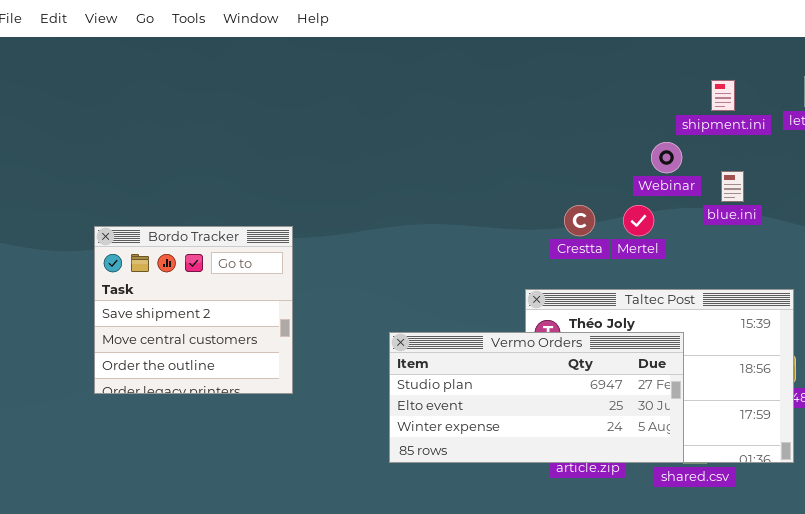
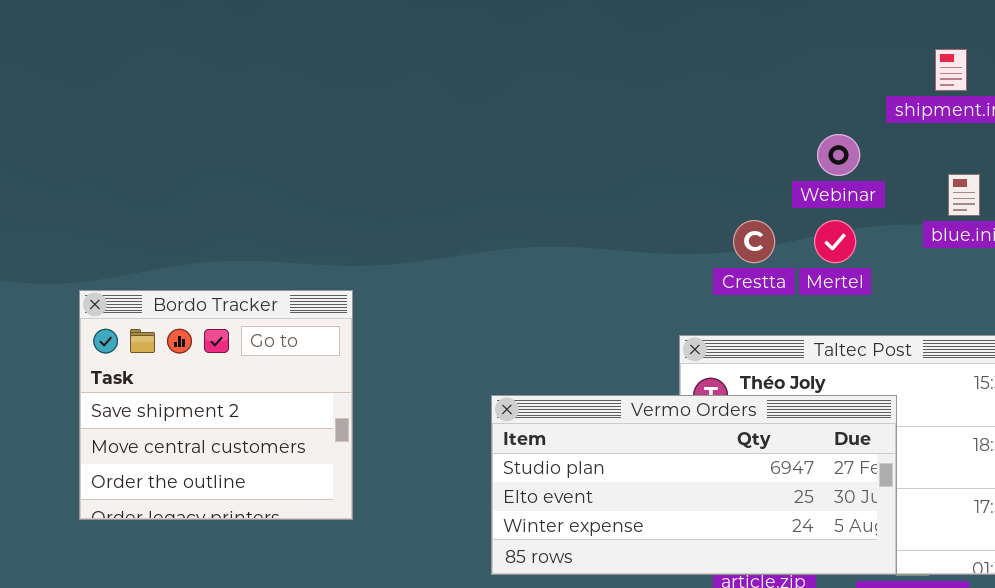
Webinar: [651,142,682,173] -> [817,134,860,176], moved
Bordo Tracker: [94,226,293,394] -> [79,290,353,520], moved

